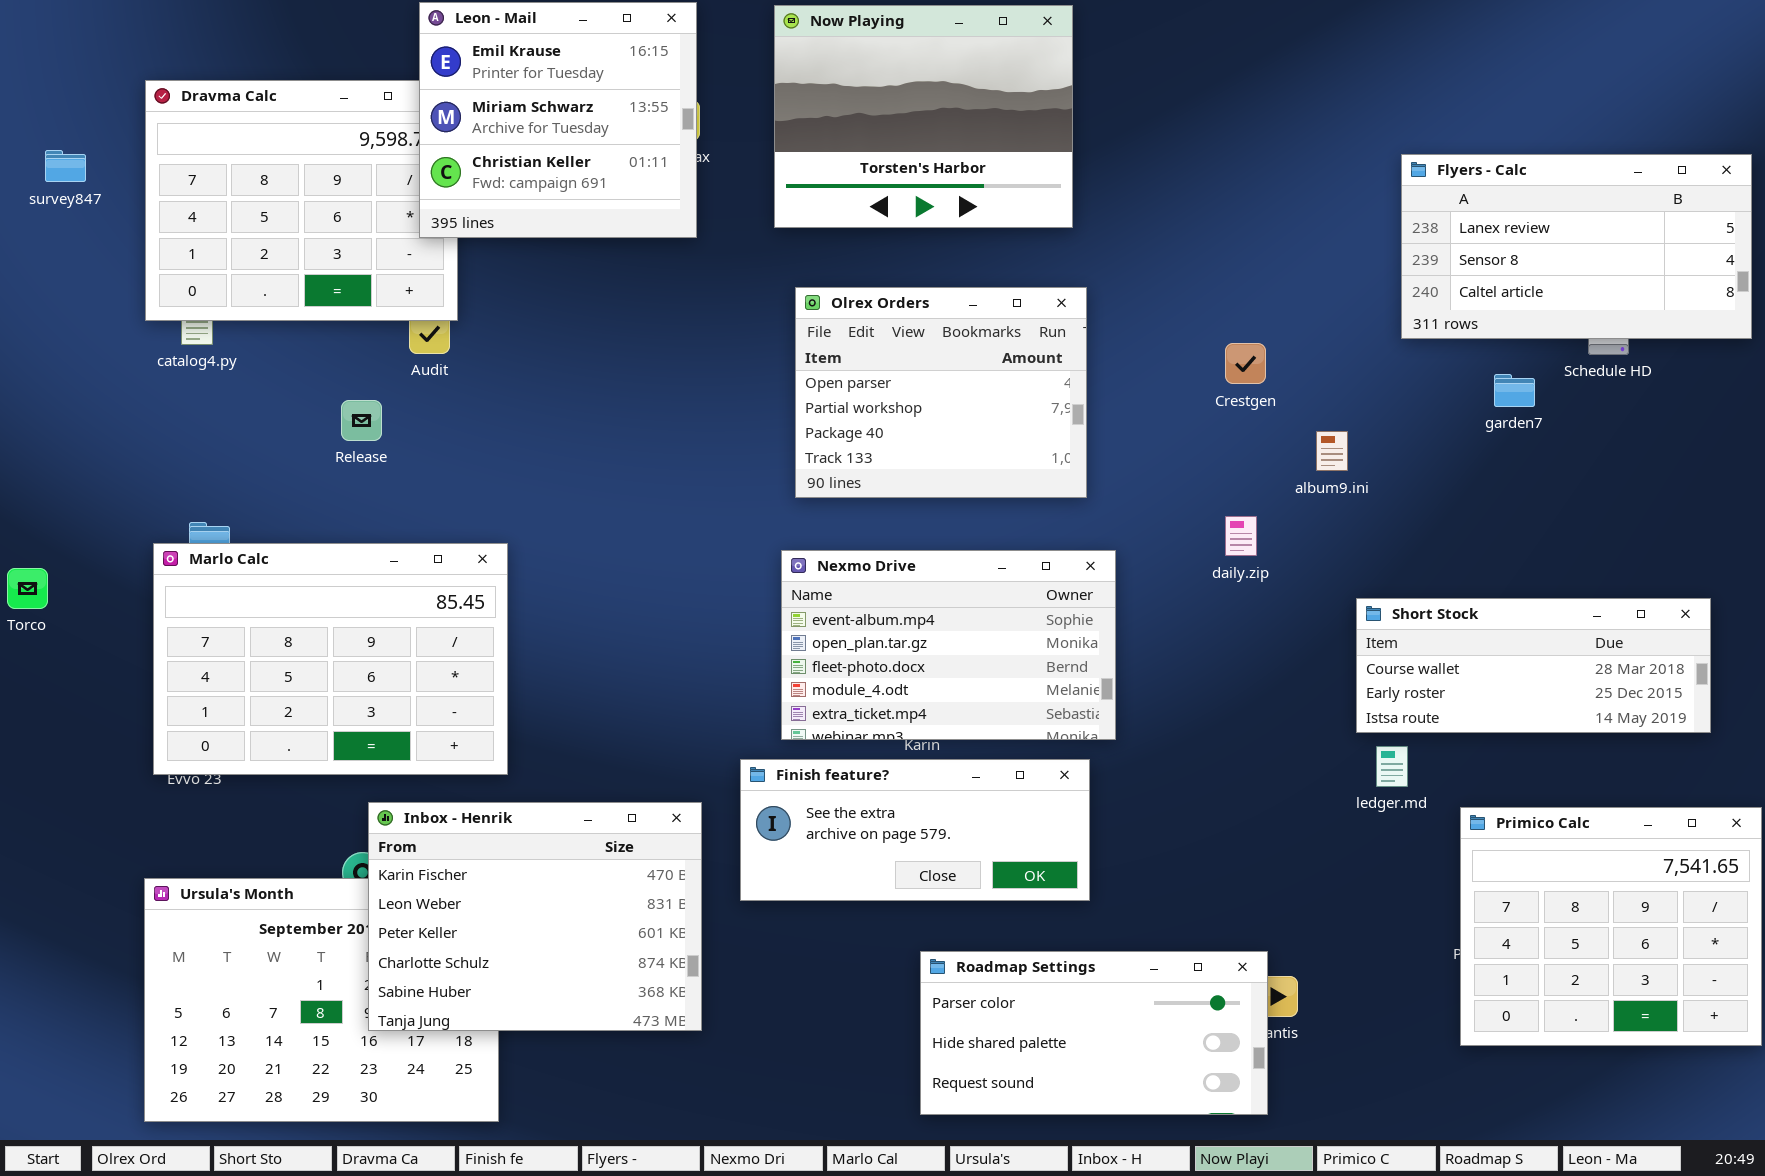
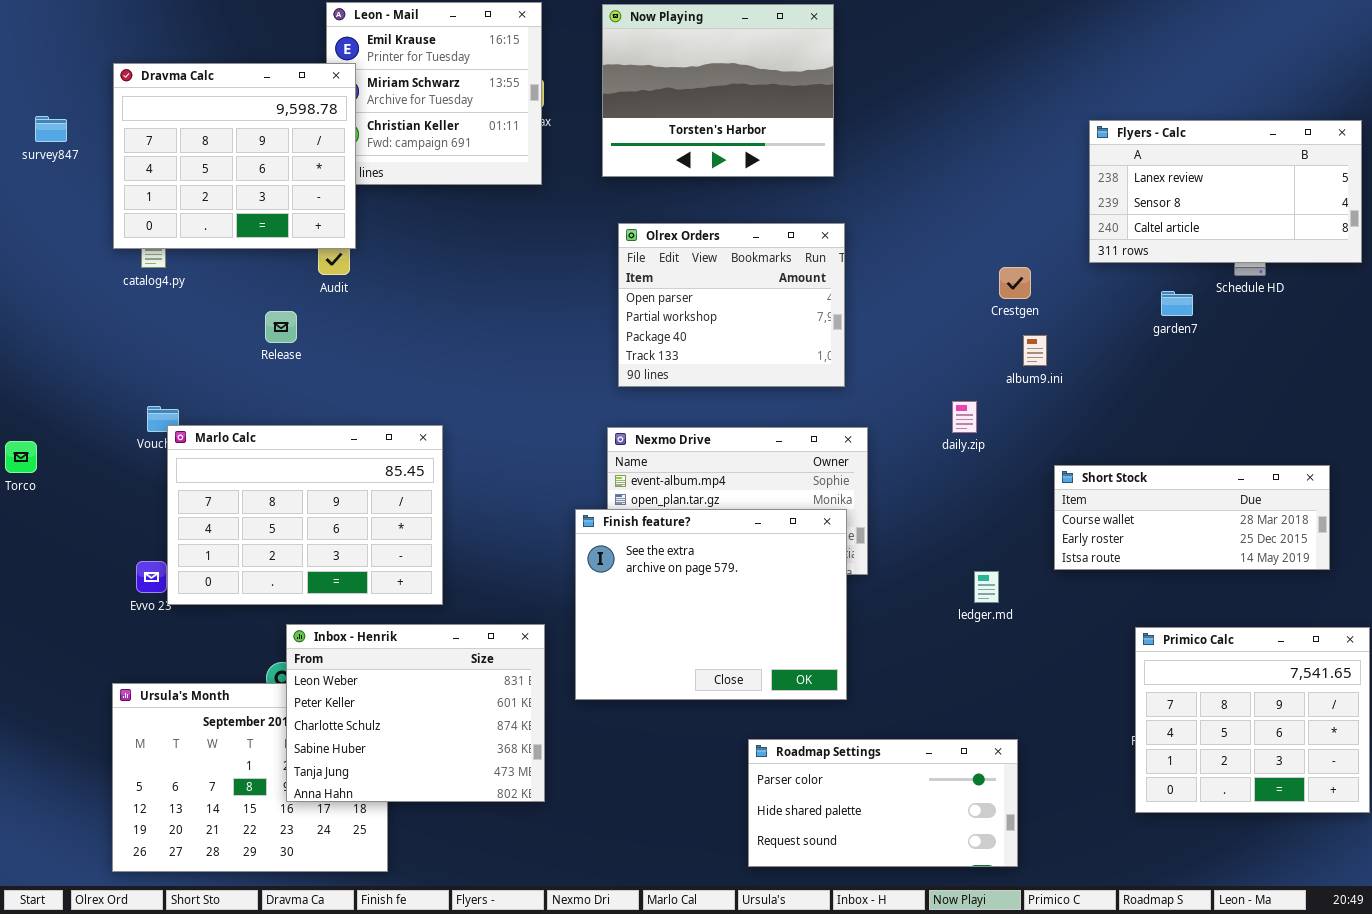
Dravma Calc: [145,80,458,321] -> [113,63,356,249], raised
Crestgen: [1225,343,1266,384] -> [999,267,1031,299], moved
Marlo Calc: [153,543,508,775] -> [167,425,443,605], moved
ledger.md: [1376,746,1408,787] -> [974,571,999,603], moved
Finish feature?: [740,759,1090,901] -> [575,509,847,700], resized
Inbox - Henrik: [368,802,702,1031] -> [286,624,545,802], scrolled down 1 row
Roadmap Settings: [920,951,1268,1115] -> [748,739,1018,867], moved

